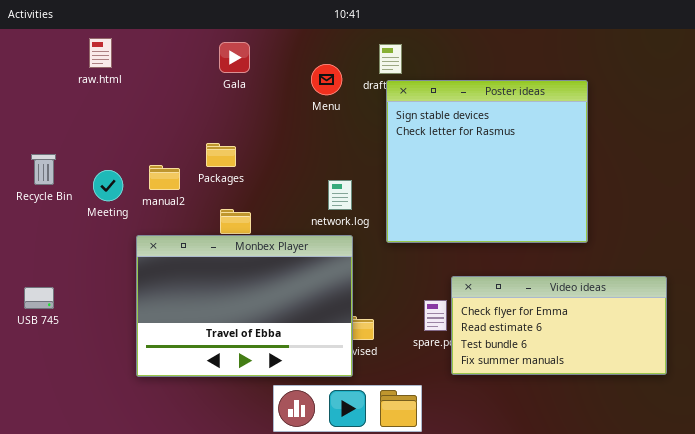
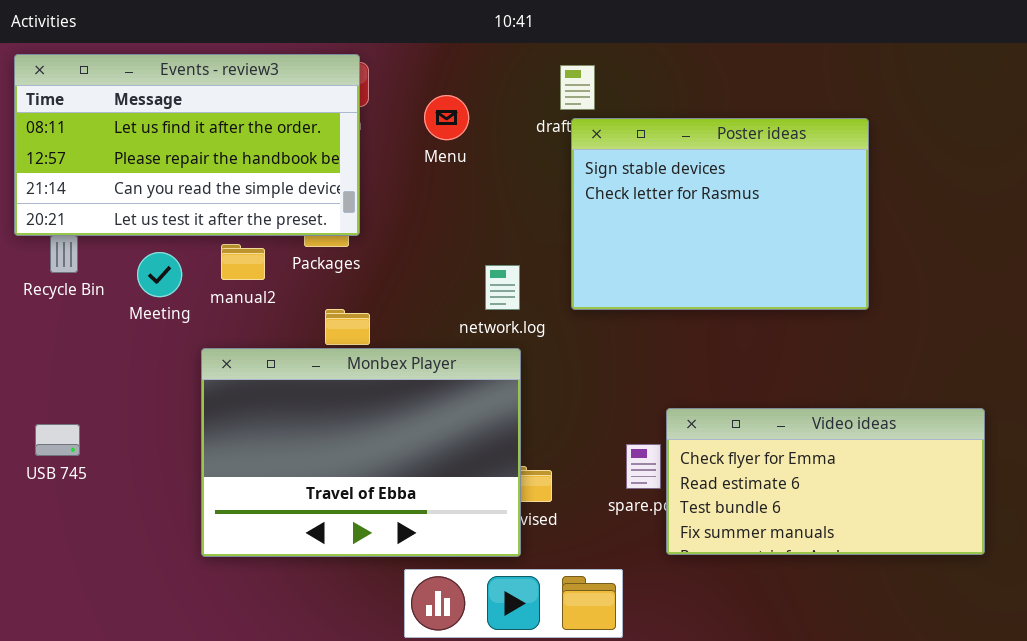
Events - review3: none -> [14,54,360,236], opened
Menu: [311,64,342,95] -> [424,95,469,140], moved
Poster ideas: [386,80,588,243] -> [571,118,869,310], resized

